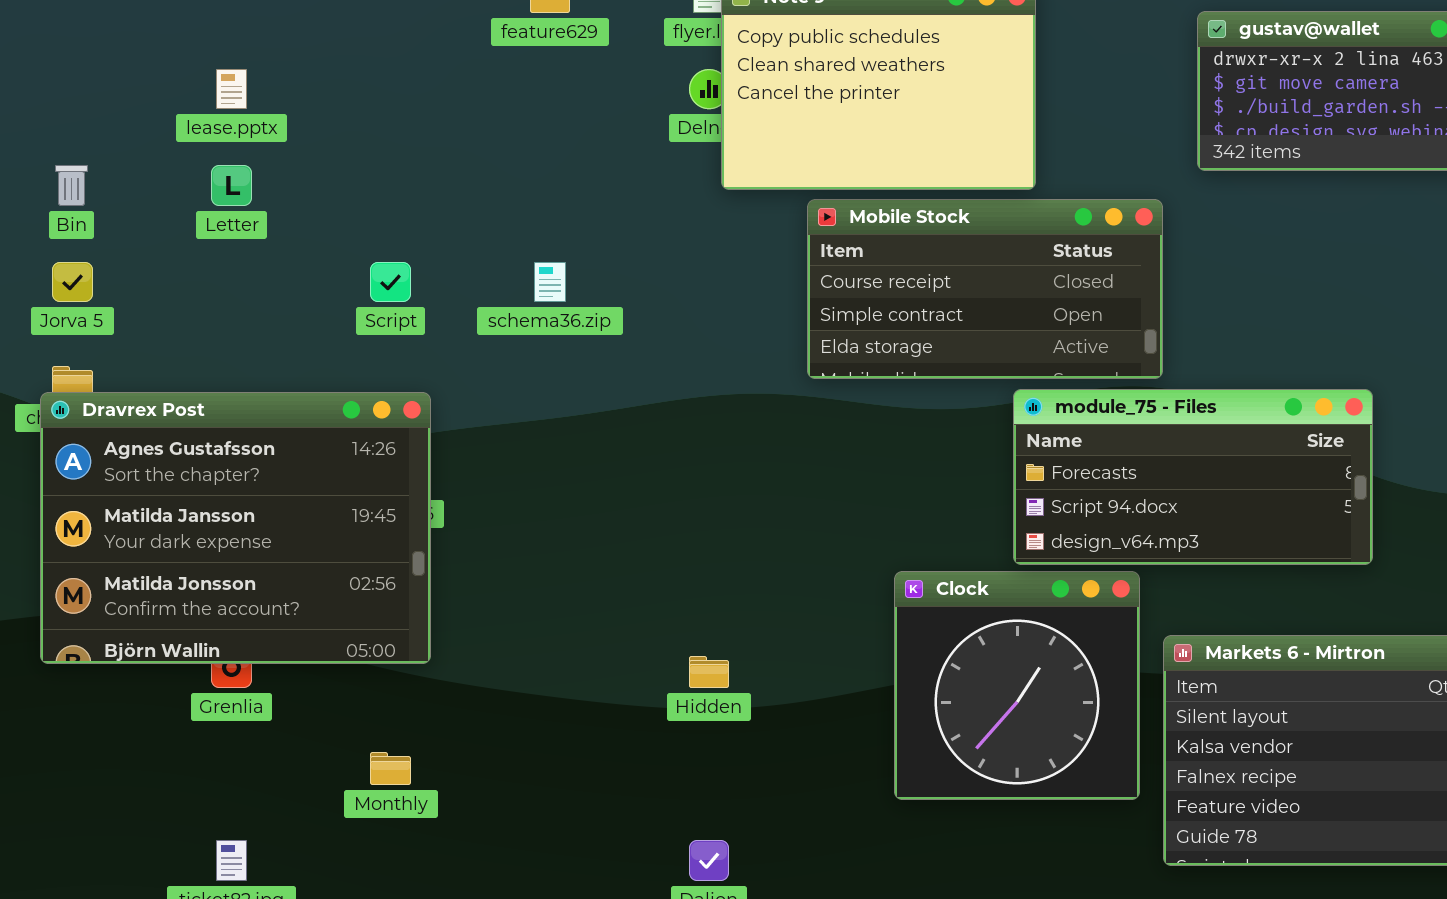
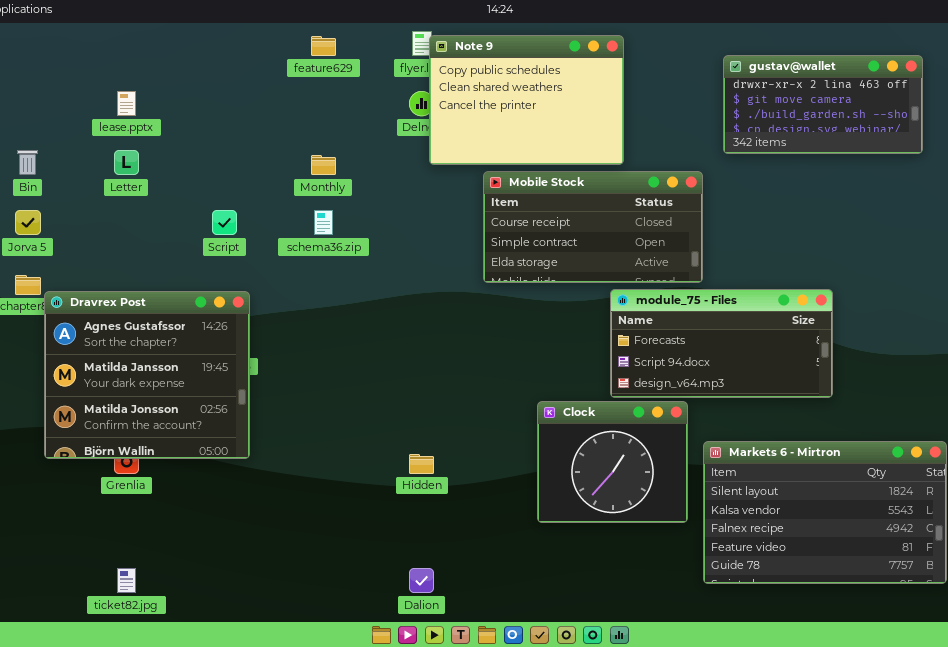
Dravrex Post: [40,392,431,664] -> [44,291,250,459], resized
Clock: [894,571,1140,800] -> [537,401,688,523], resized
Monthly: [370,752,411,785] -> [311,155,336,175], moved

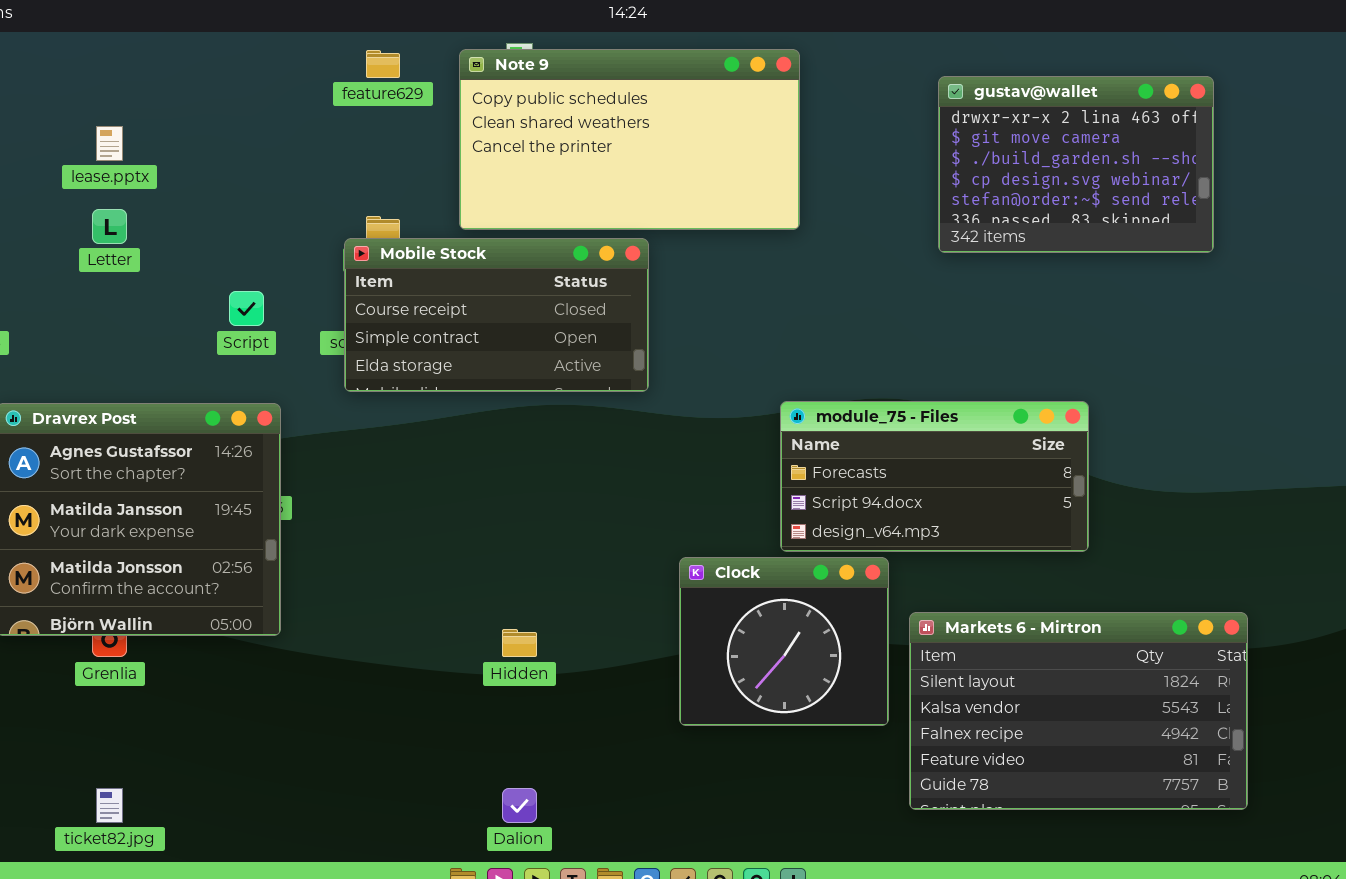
Note 9: [429,35,624,165] -> [459,49,800,230], resized
gustav@wallet: [723,55,923,154] -> [938,76,1214,253], resized
Mobile Stock: [483,171,703,283] -> [344,238,649,392], moved

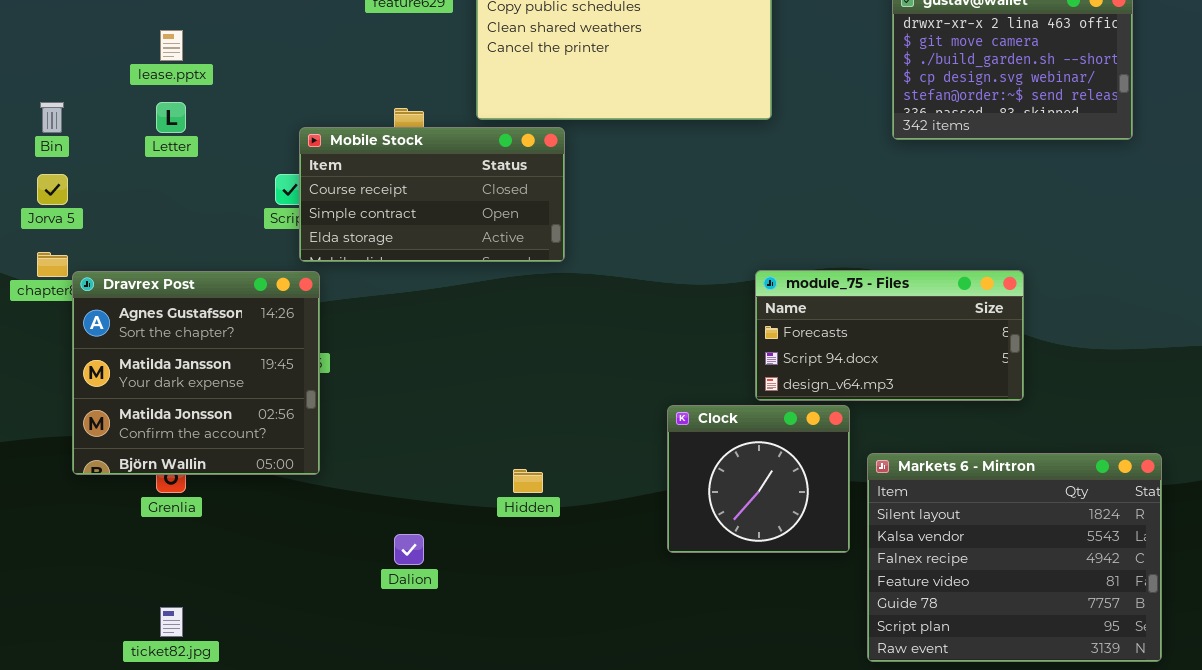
Mobile Stock: [344,238,649,392] -> [299,127,565,262], moved
Markets 6 - Mirtron: [909,612,1248,810] -> [867,453,1162,662], resized
Dalion: [502,788,537,823] -> [394,534,424,565], moved

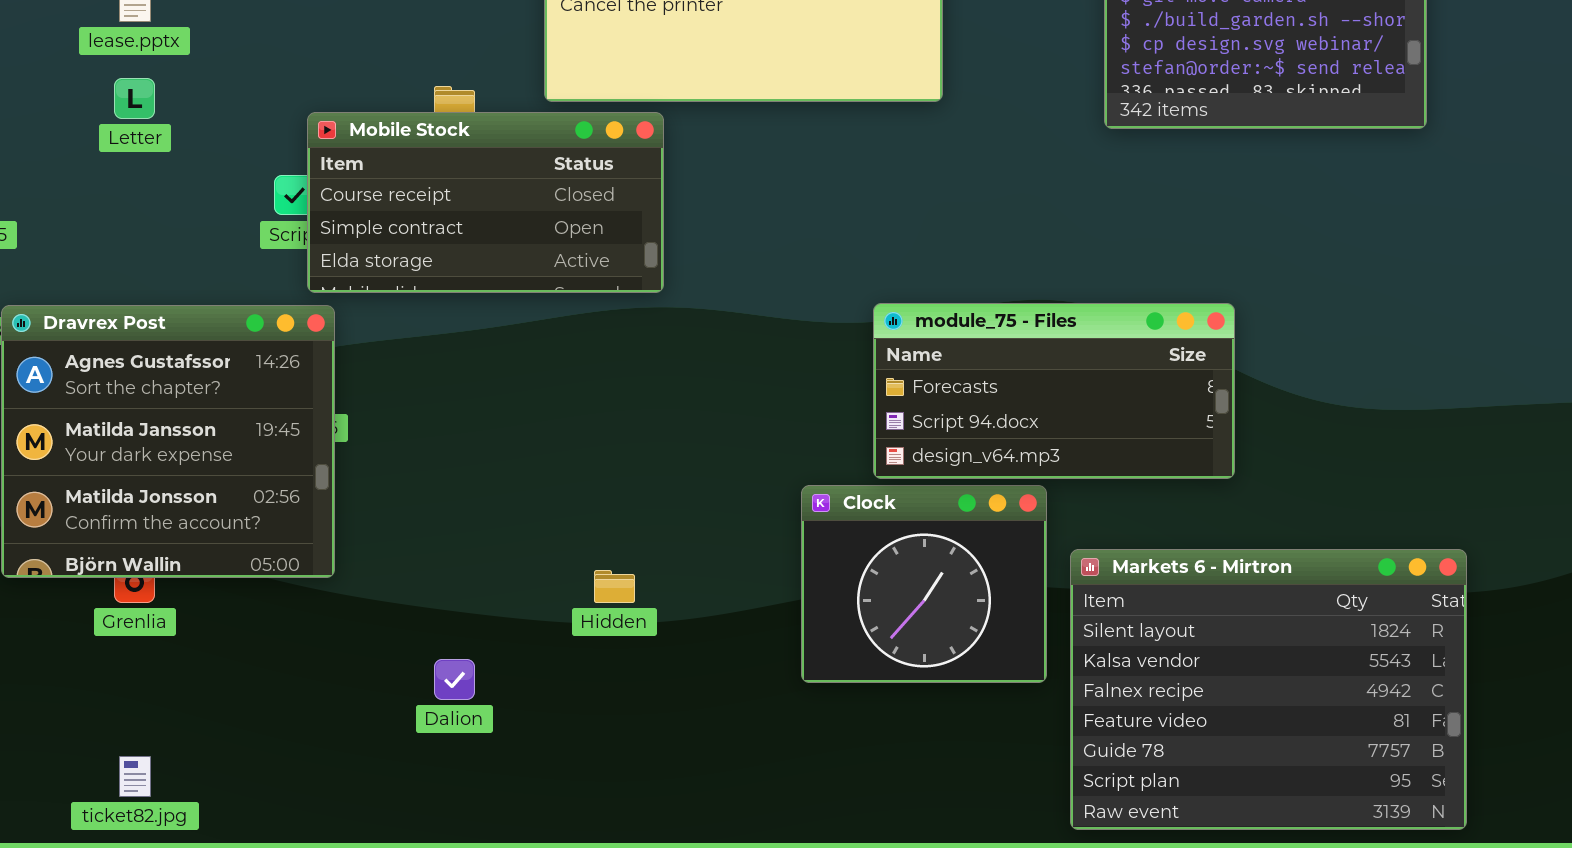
module_75 - Files: [755,270,1024,401] -> [873,303,1235,479], moved

